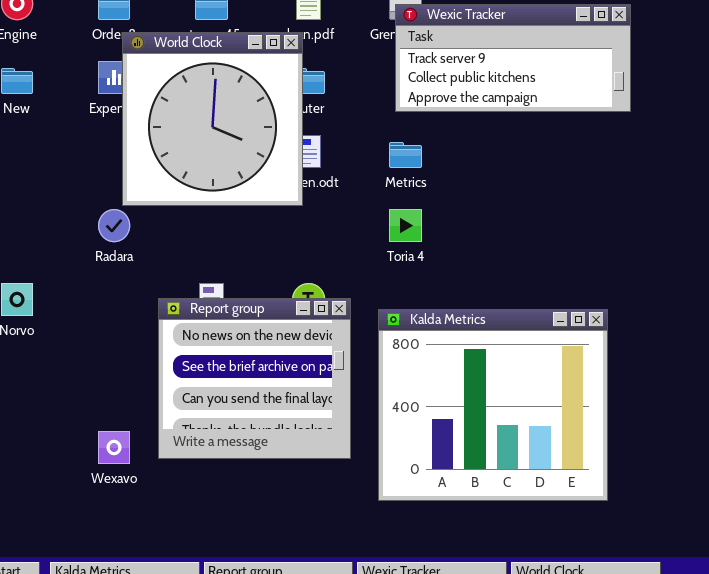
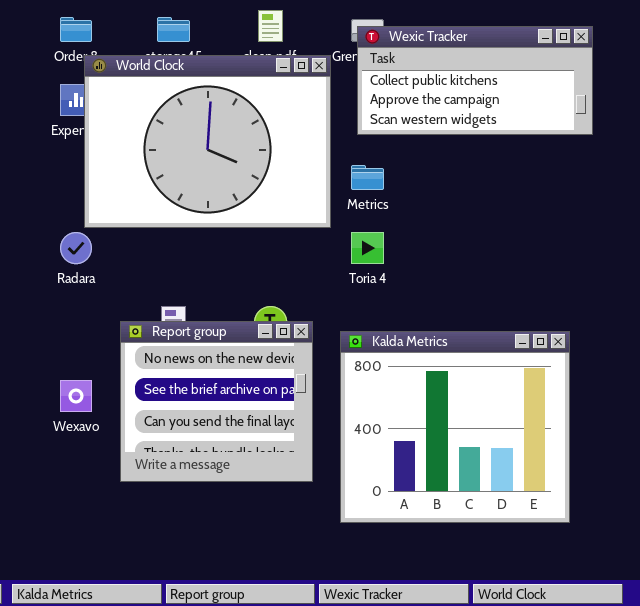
Wexic Tracker: [395,4,631,112] -> [357,26,593,135], scrolled down 1 row
World Clock: [122,32,303,206] -> [84,55,331,228], resized
Wexavo: [98,431,130,464] -> [60,380,92,412], moved

